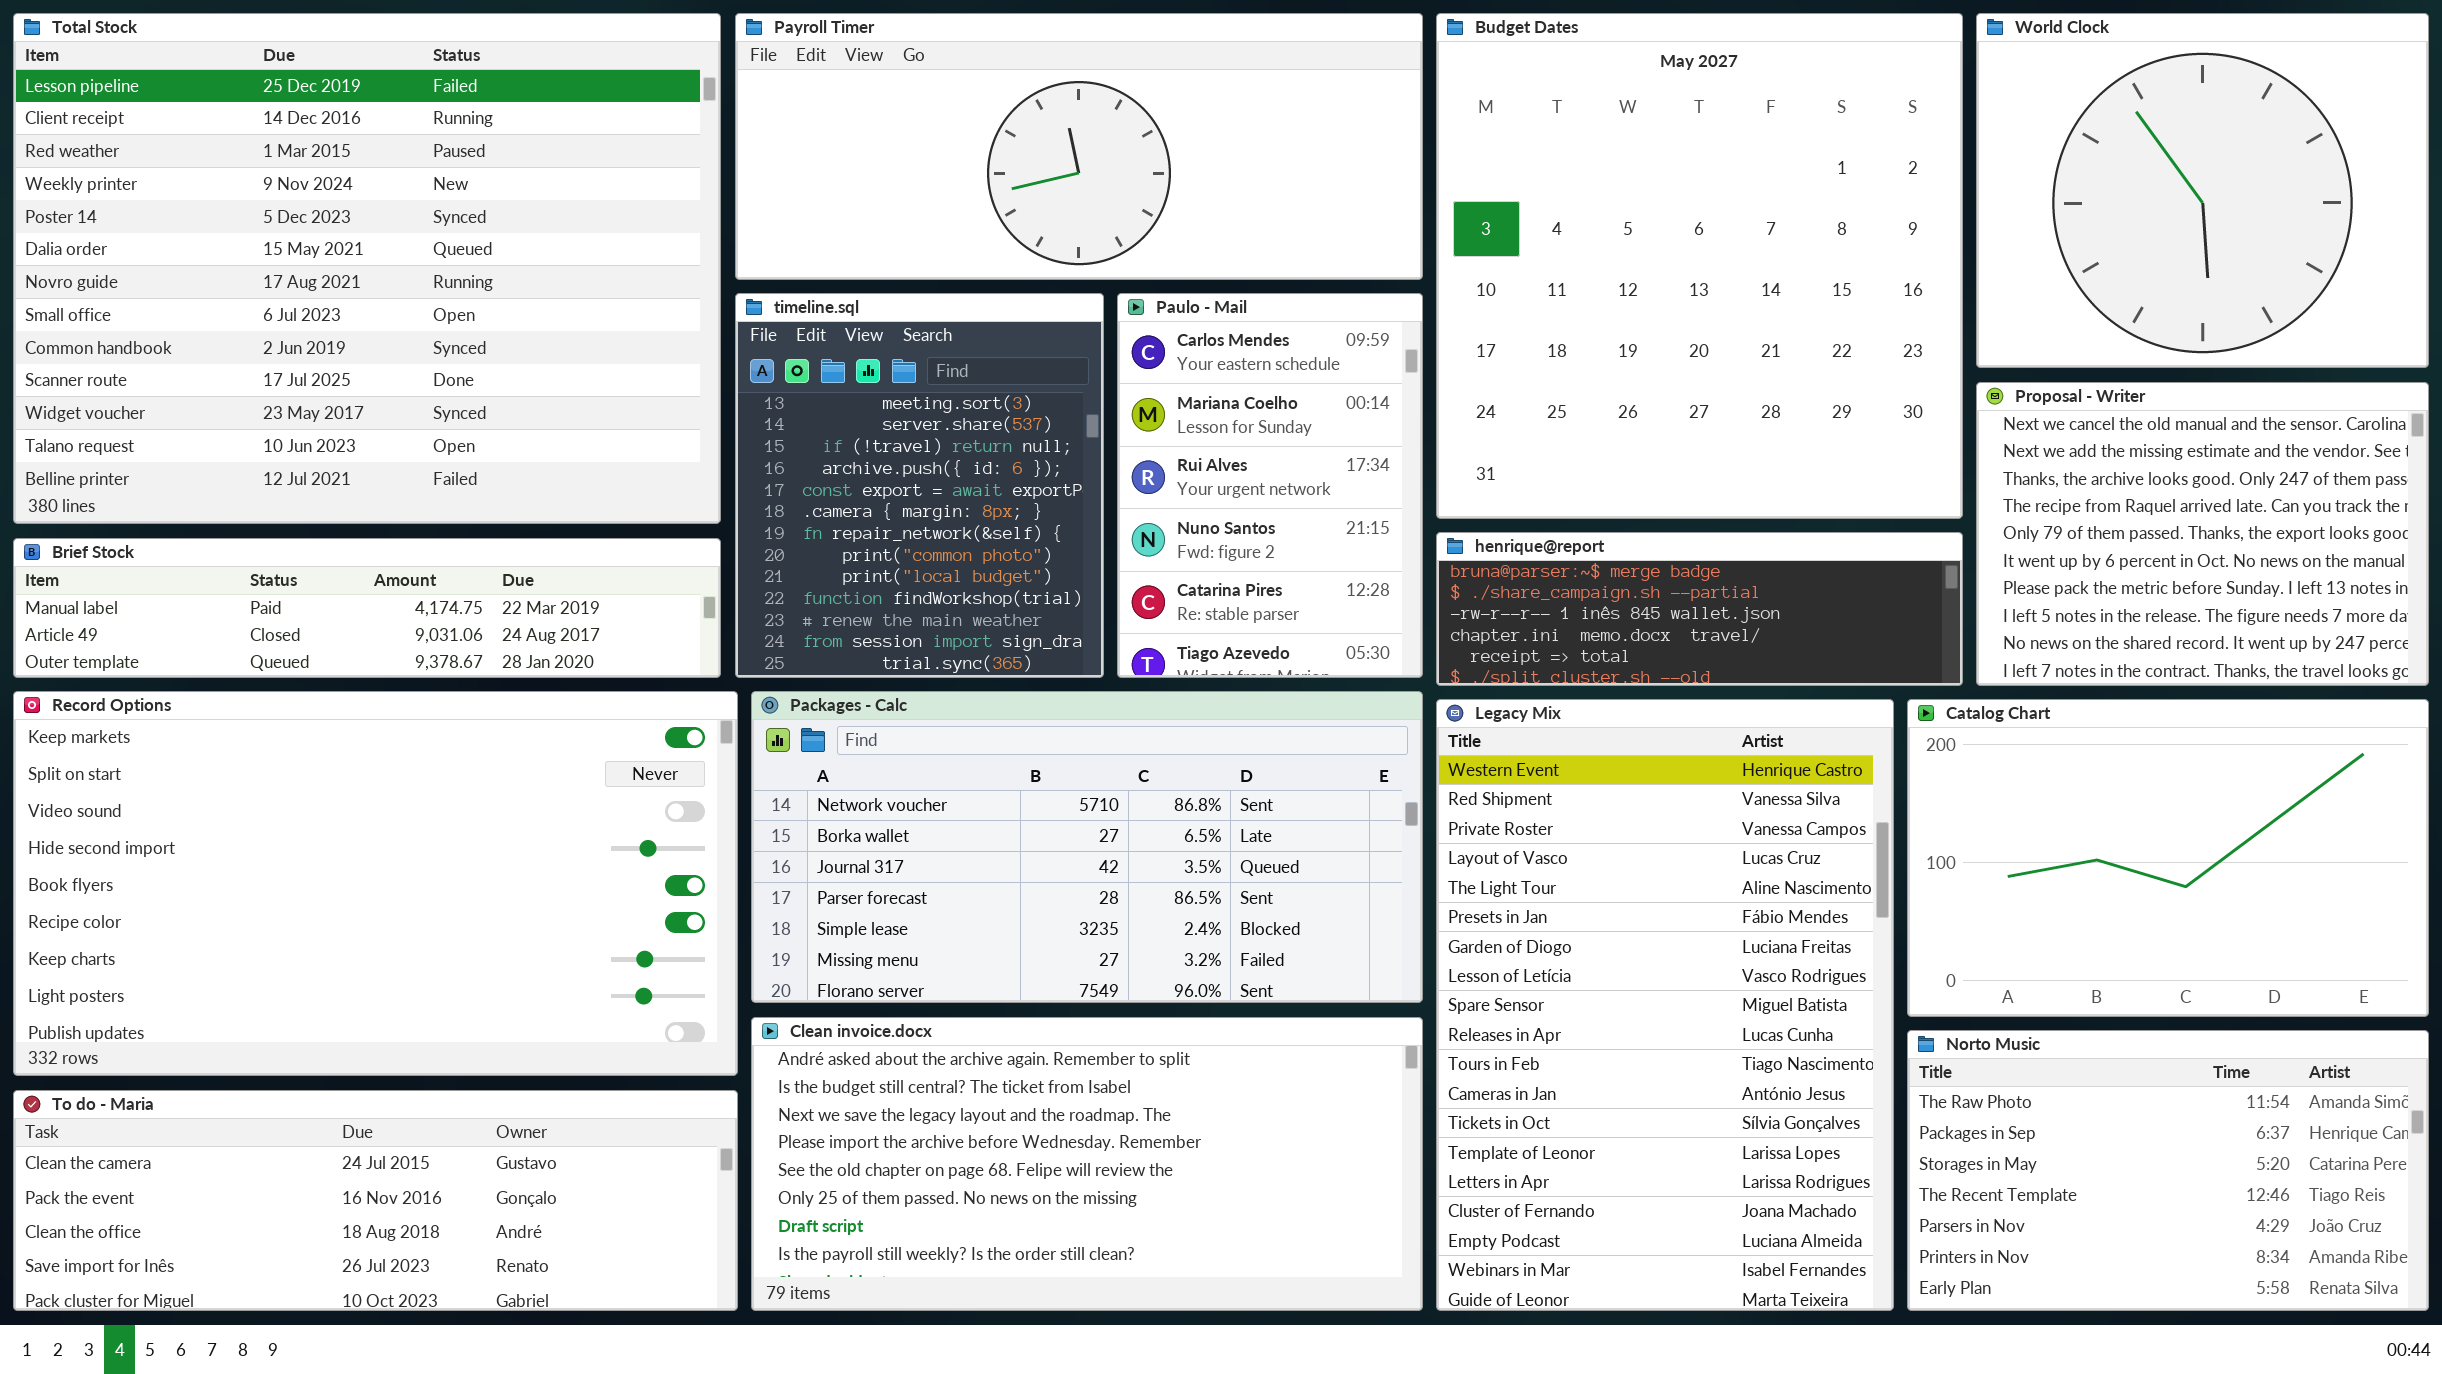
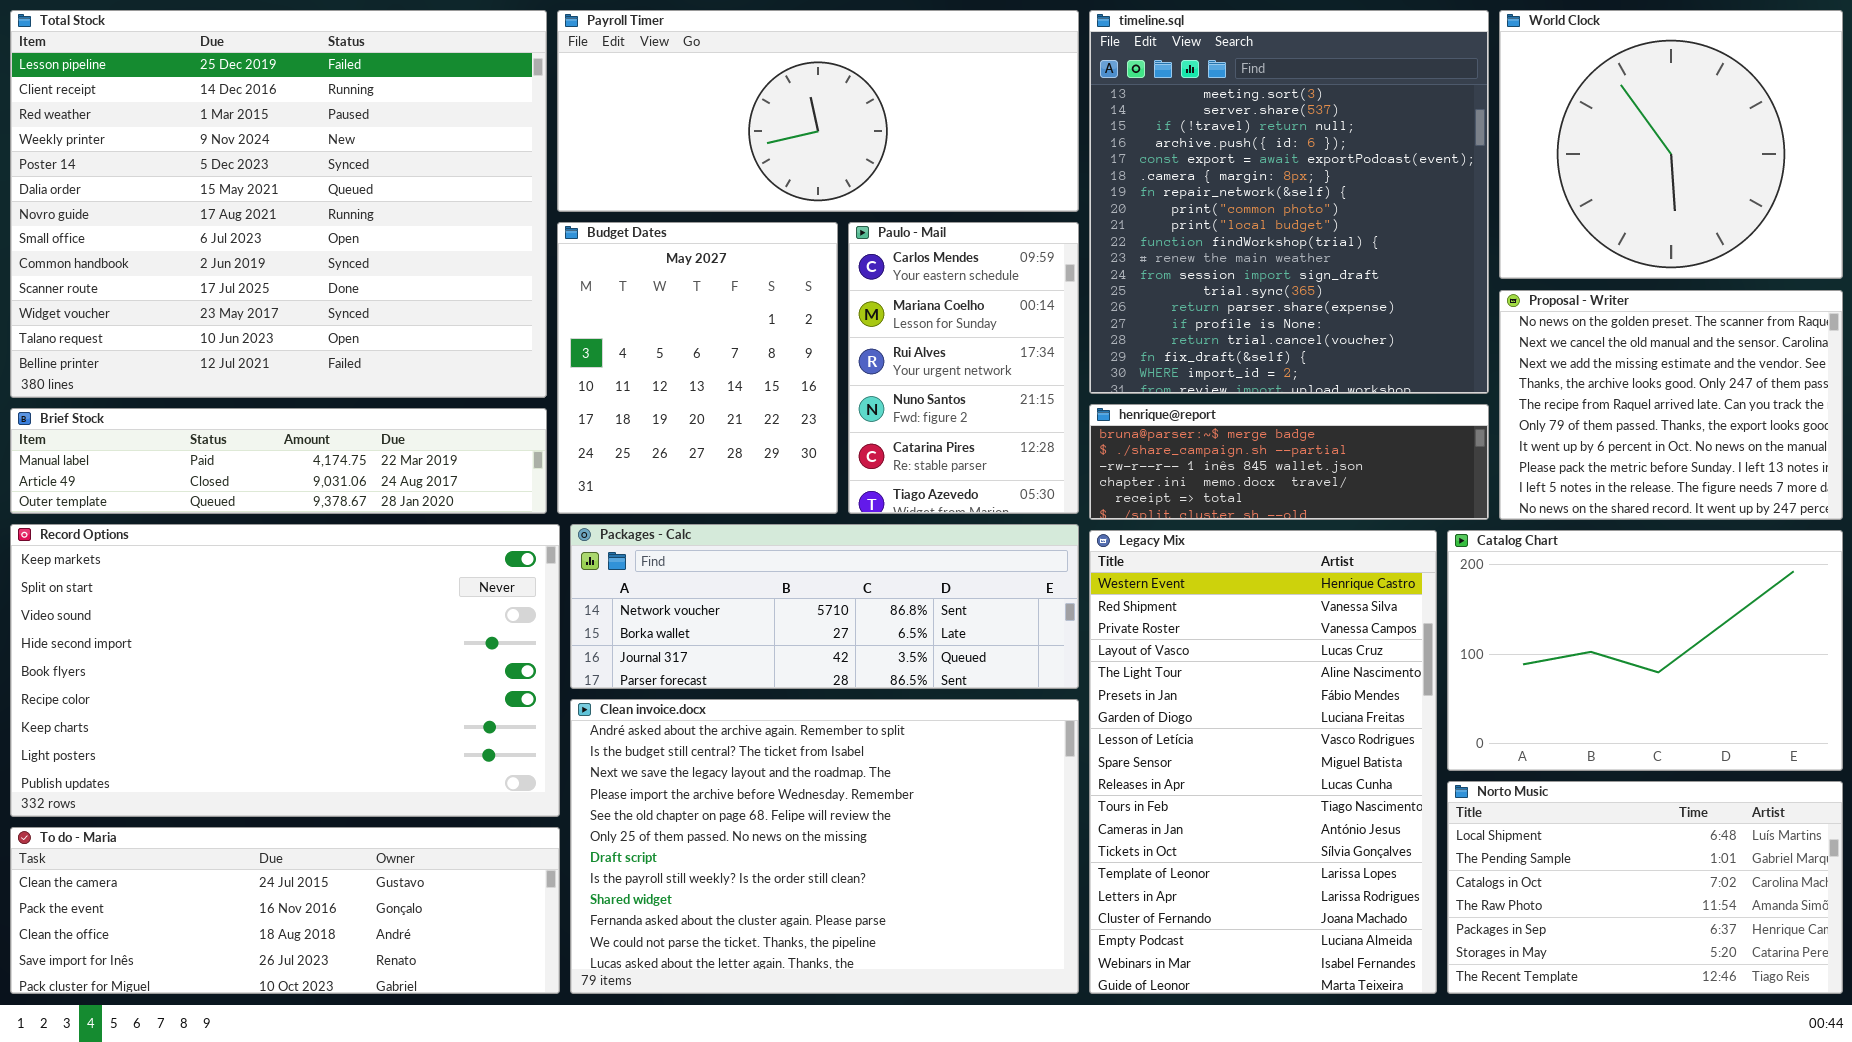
Budget Dates: [1436,13,1963,519] -> [557,222,838,514], moved, resized
timeline.sql: [735,293,1104,678] -> [1089,10,1489,394], moved, resized
Proposal - Writer: [1976,382,2429,686] -> [1499,290,1843,520], scrolled up 1 row
Packages - Calc: [751,691,1423,1003] -> [570,524,1079,689], resized
Clean invoice.docx: [751,1017,1423,1311] -> [570,699,1079,994], resized
Norto Music: [1907,1030,2429,1311] -> [1447,781,1843,994], scrolled up 3 rows

